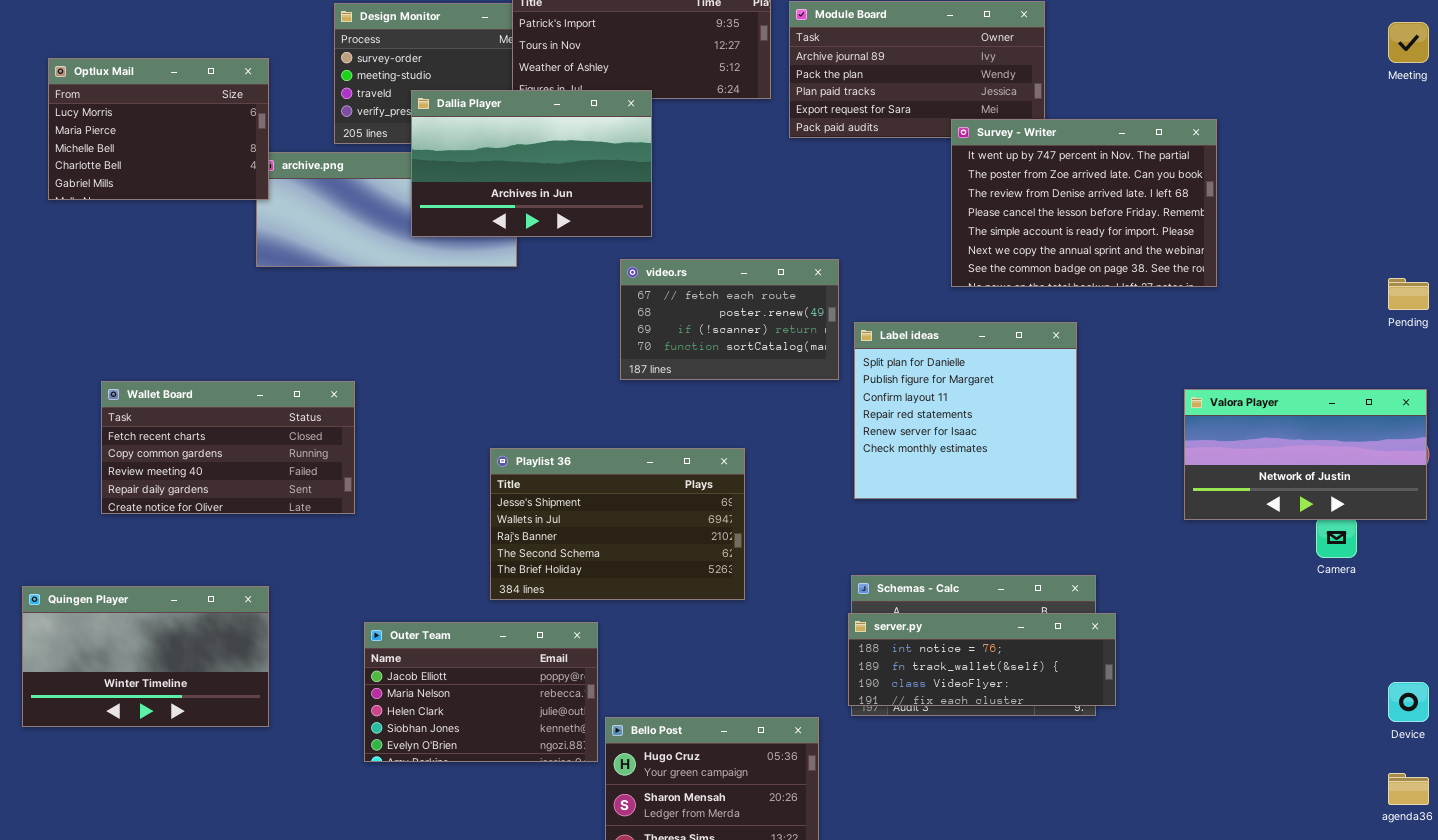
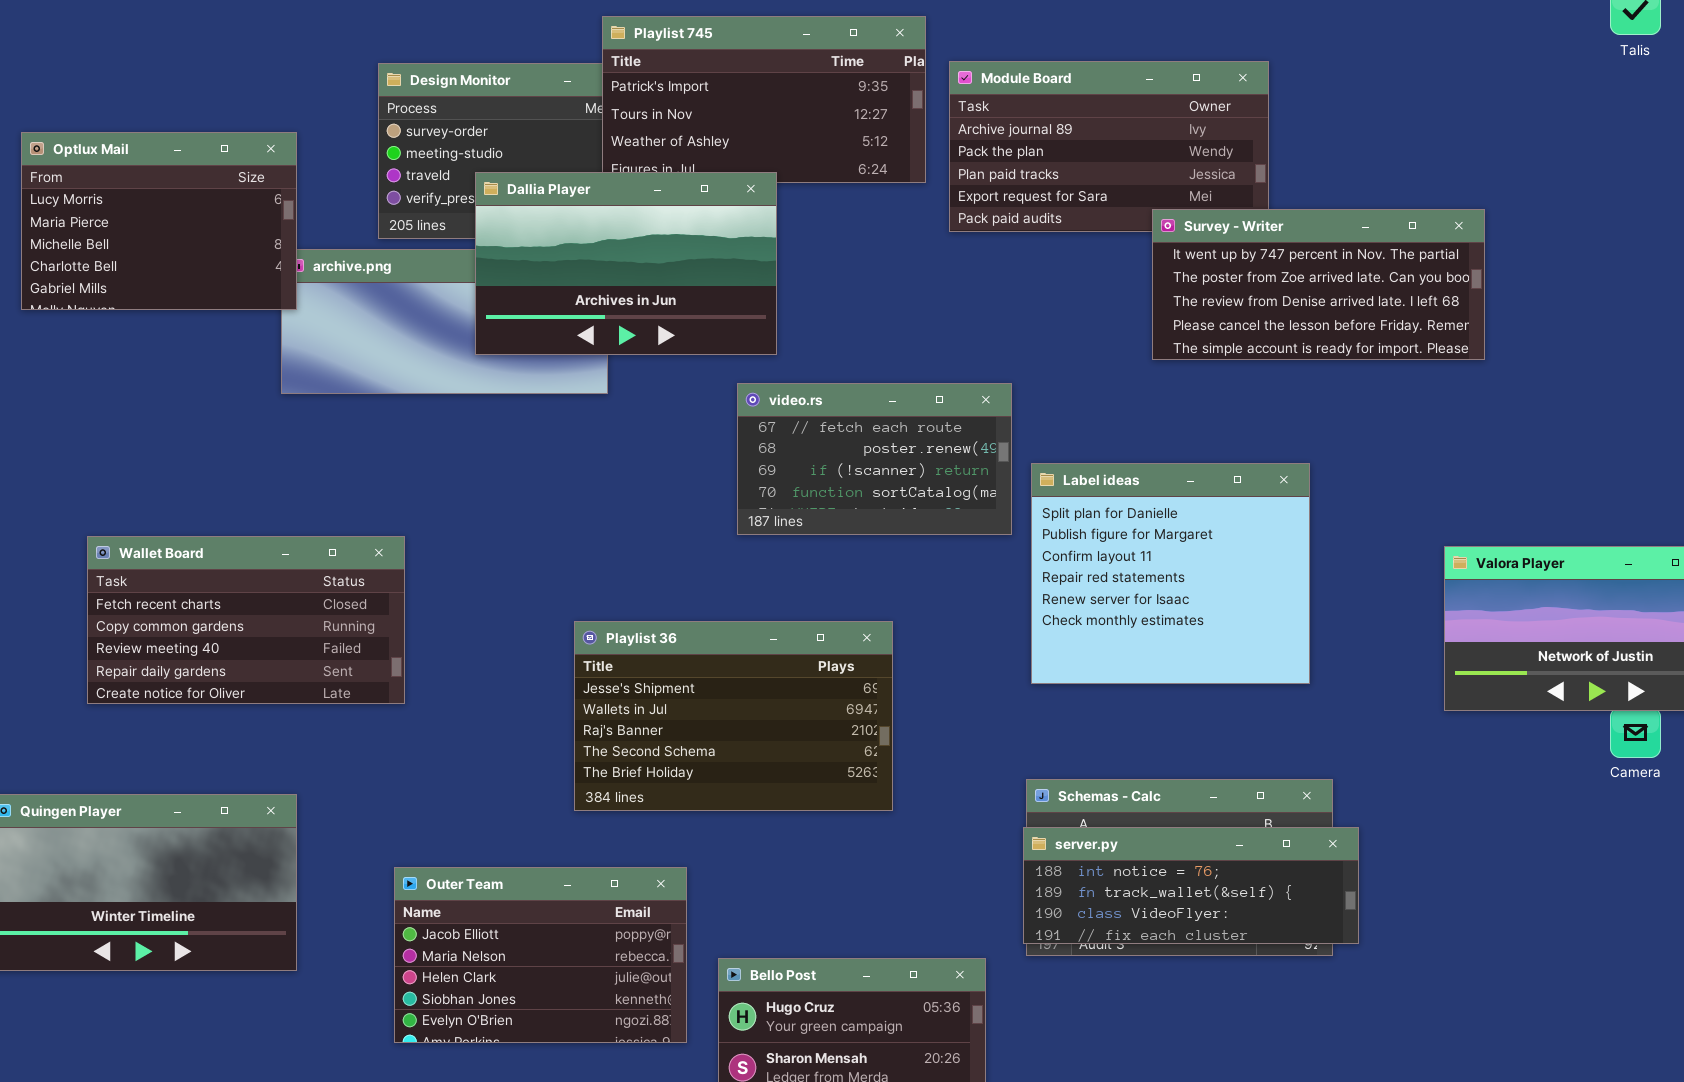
Survey - Writer: [951,119,1217,287] -> [1152,209,1485,360], resized
Outer Team: [364,622,598,762] -> [394,867,687,1043], moved

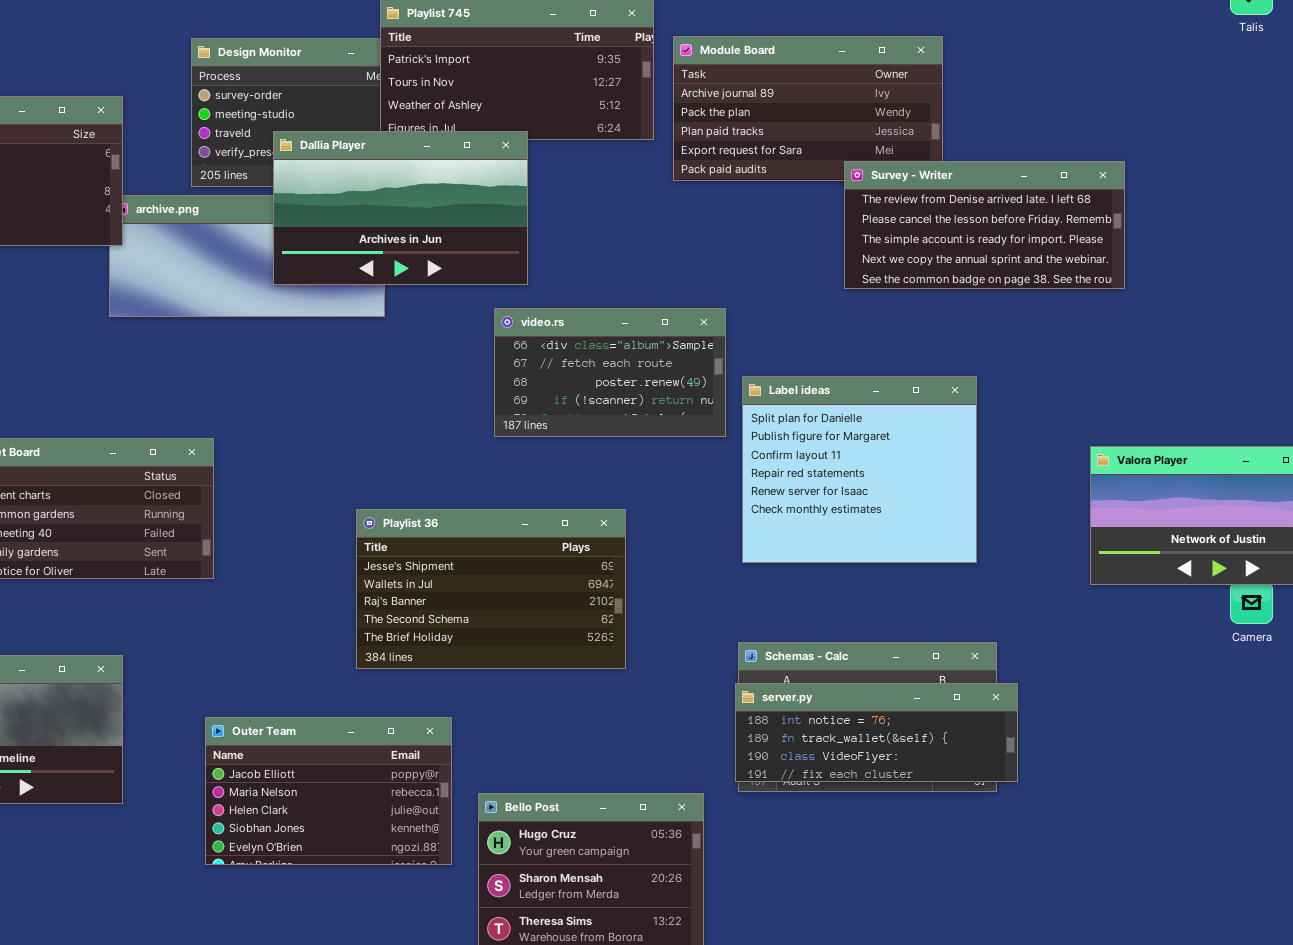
Survey - Writer: [1152,209,1485,360] -> [844,161,1125,289], scrolled down 2 rows
video.rs: [737,383,1012,535] -> [494,308,726,437], scrolled up 1 row

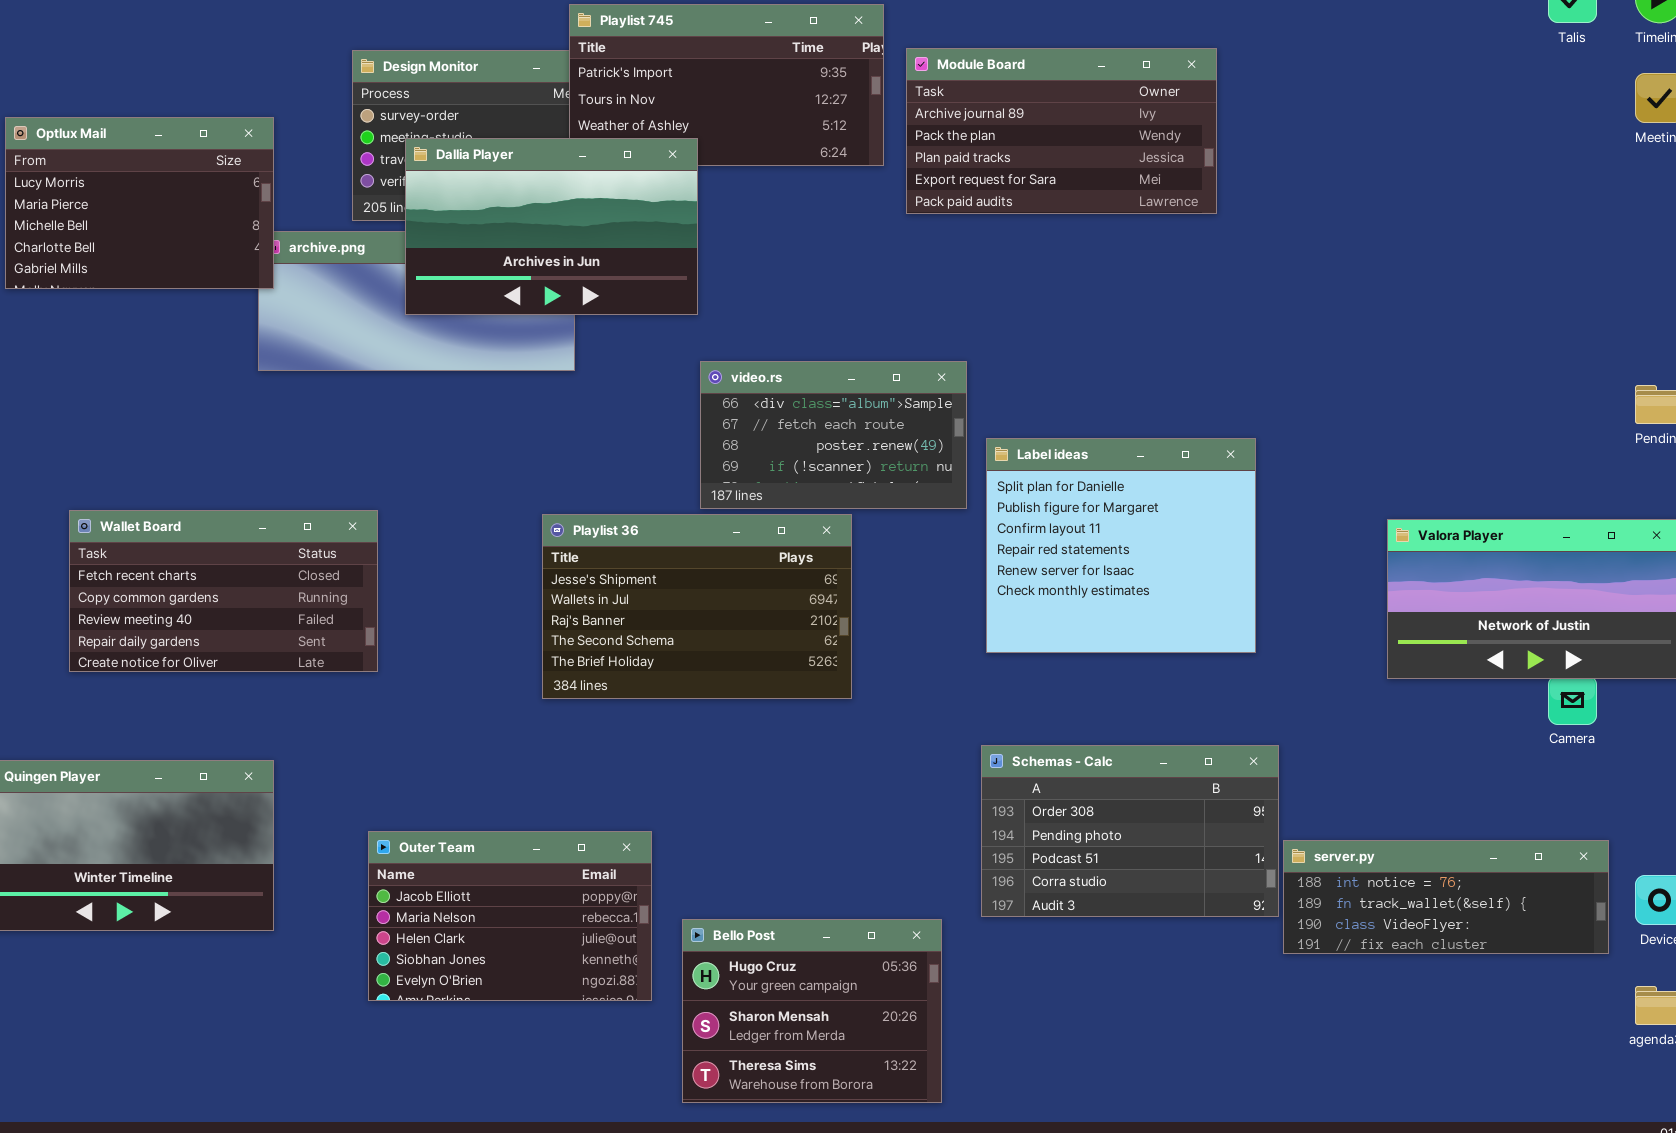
Dallia Player: [273,131,528,285] -> [405,138,698,315], moved
Survey - Writer: [844,161,1125,289] -> none, closed
Playlist 36: [356,509,626,669] -> [542,514,852,699], moved
server.py: [735,683,1018,782] -> [1283,840,1609,954], moved

